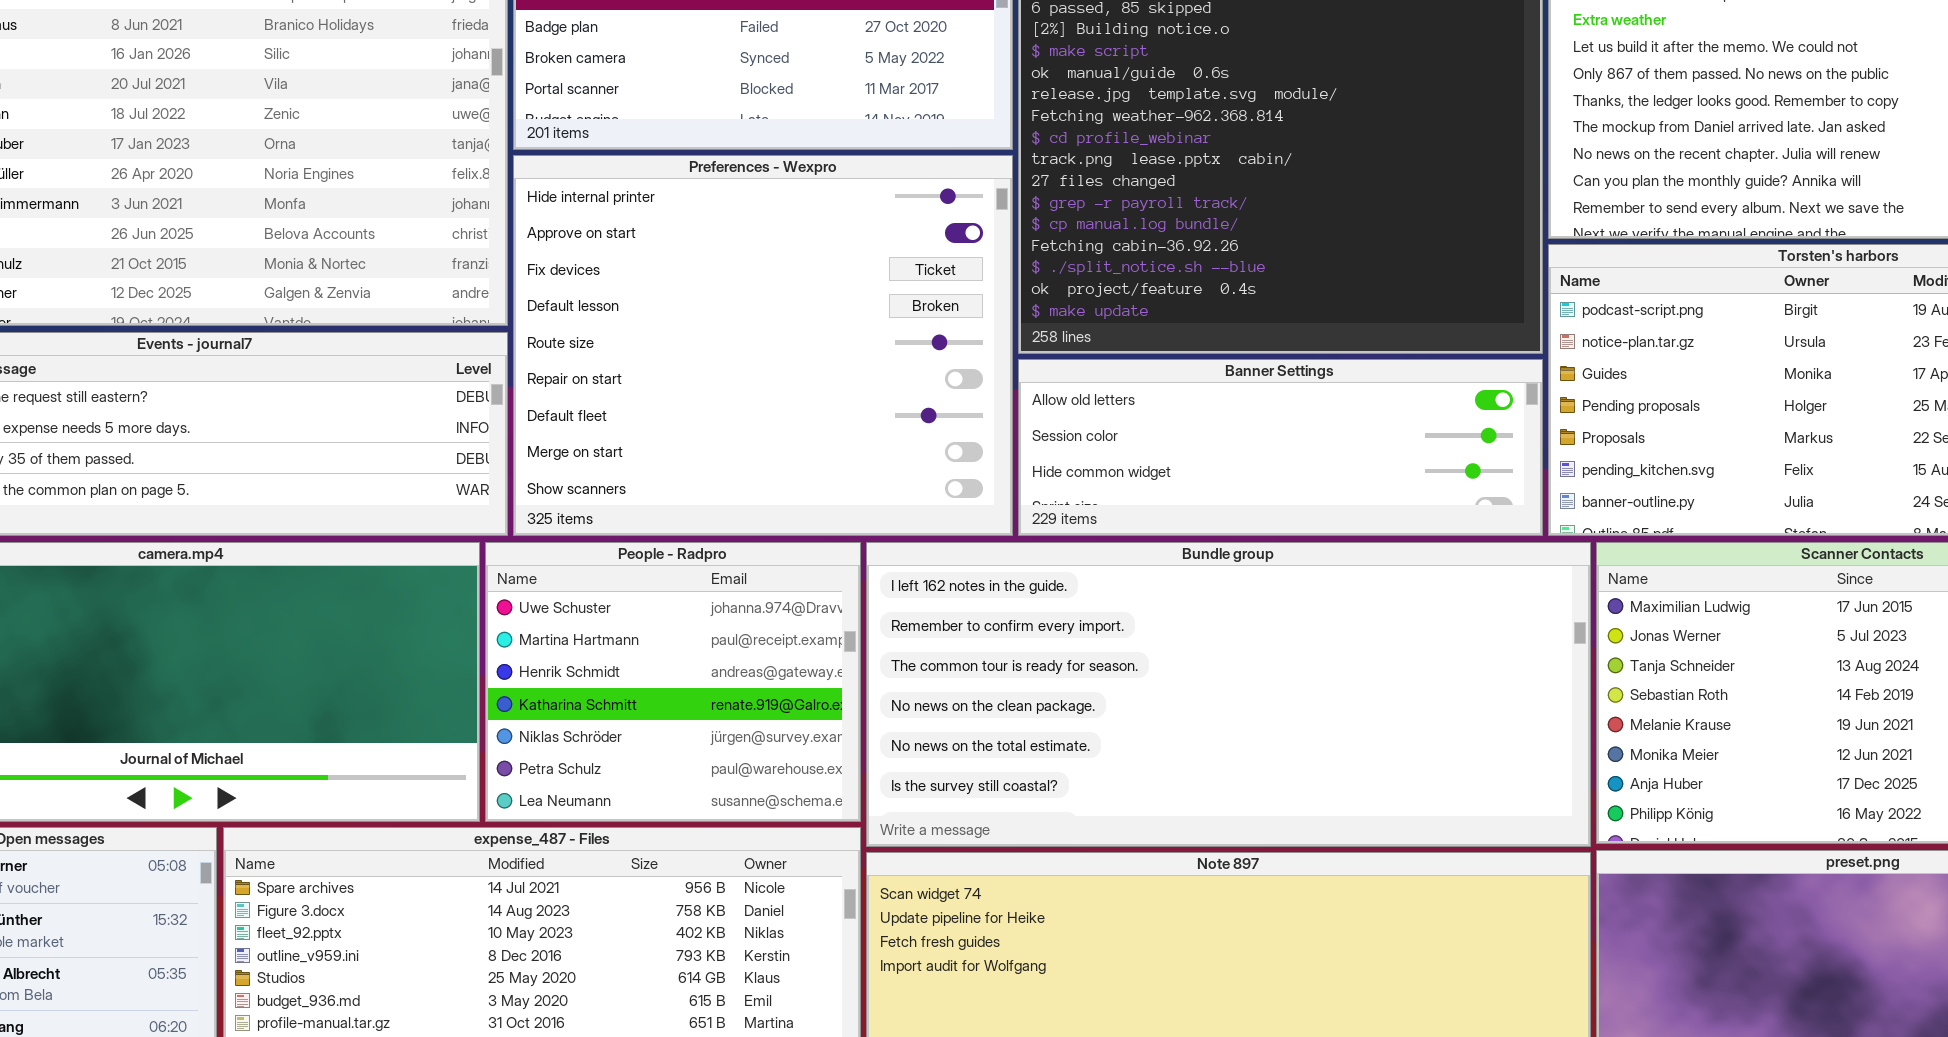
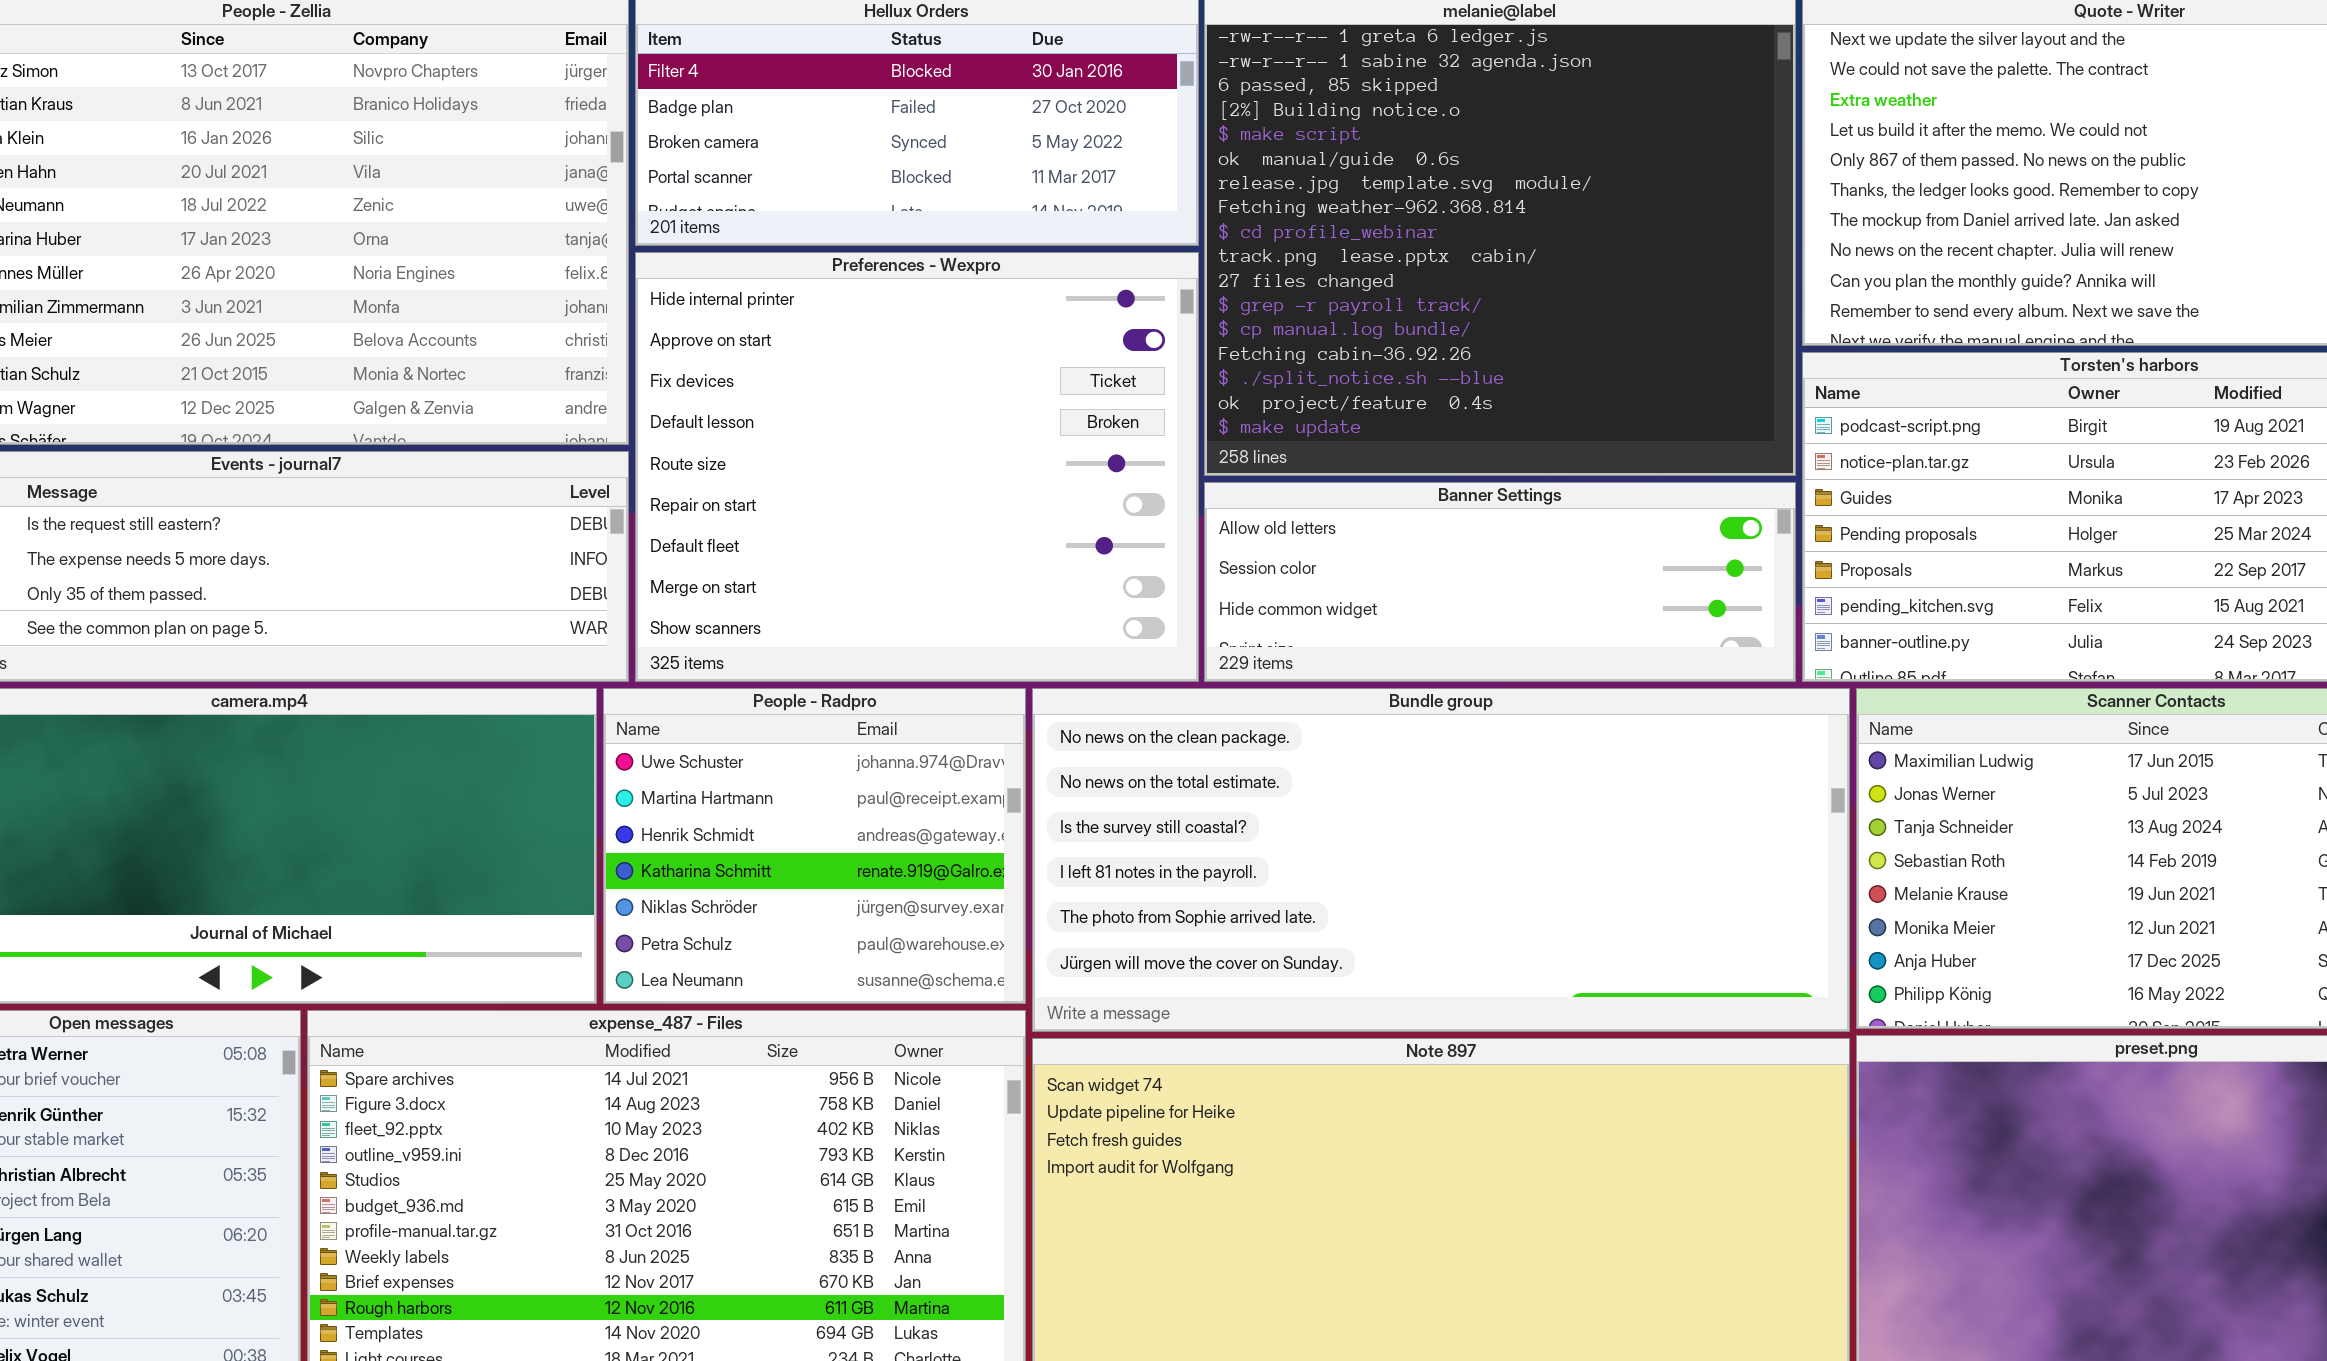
Bundle group: [866,542,1591,847] -> [1032,688,1850,1032], scrolled down 3 rows

